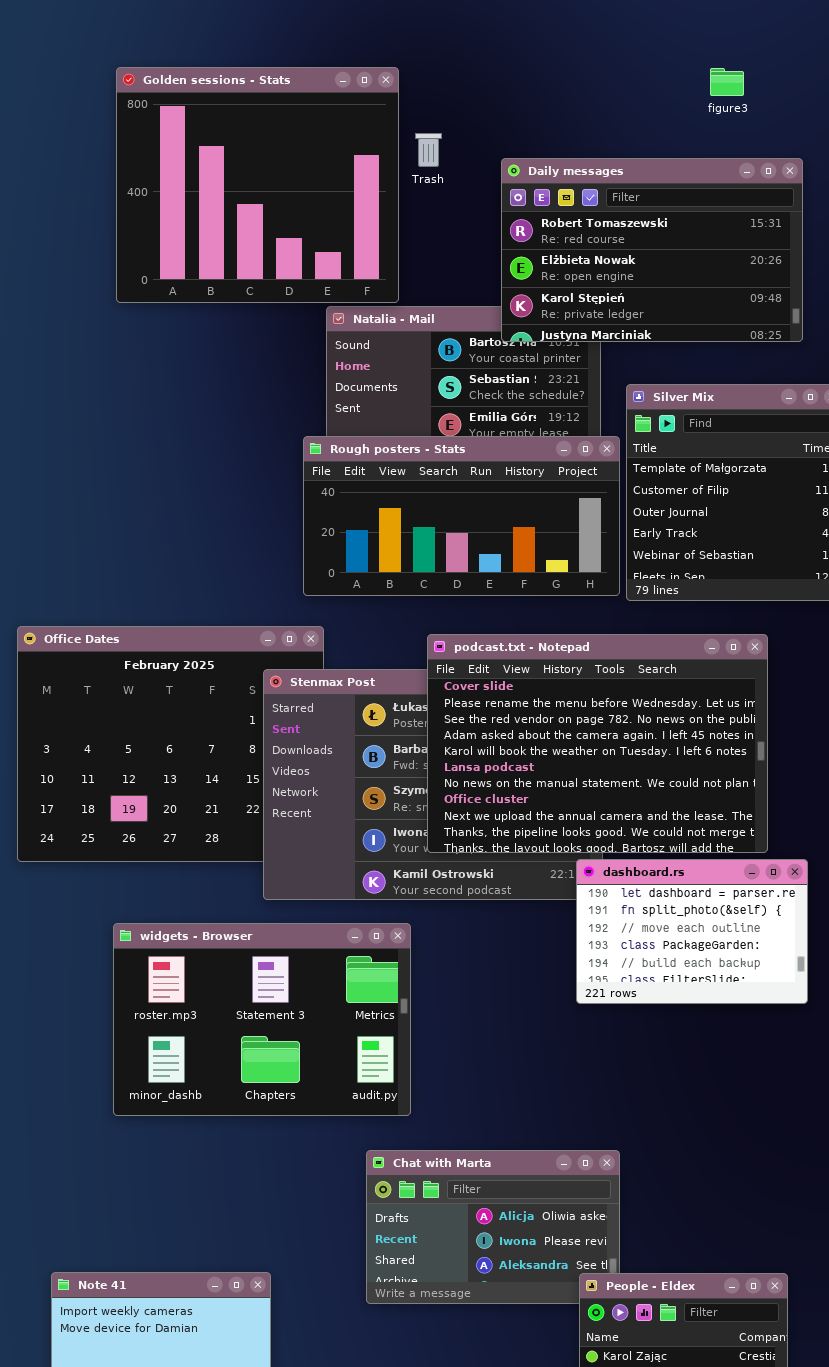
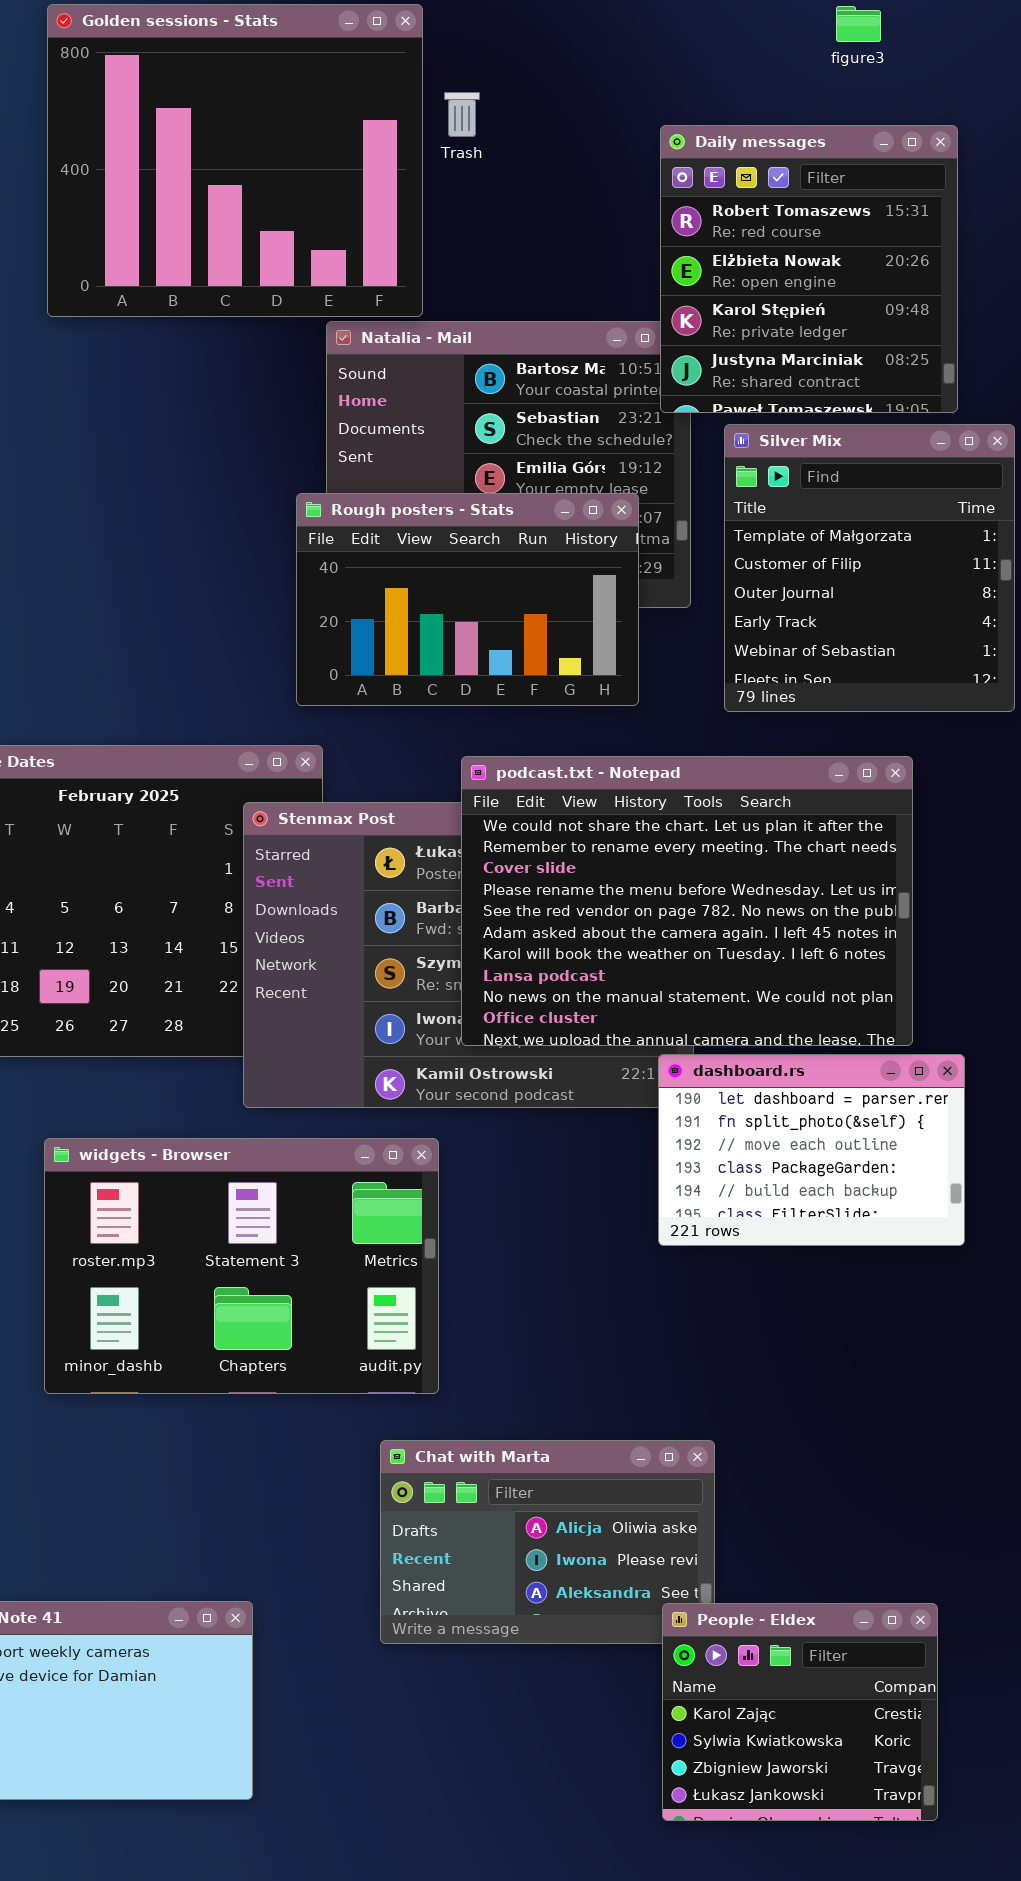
Daily messages: [501,158,803,342] -> [660,125,958,413], resized
Rough posters - Stats: [303,436,620,596] -> [296,493,639,706], resized
podcast.txt - Notepad: [427,634,768,853] -> [461,756,913,1046], scrolled up 2 rows

